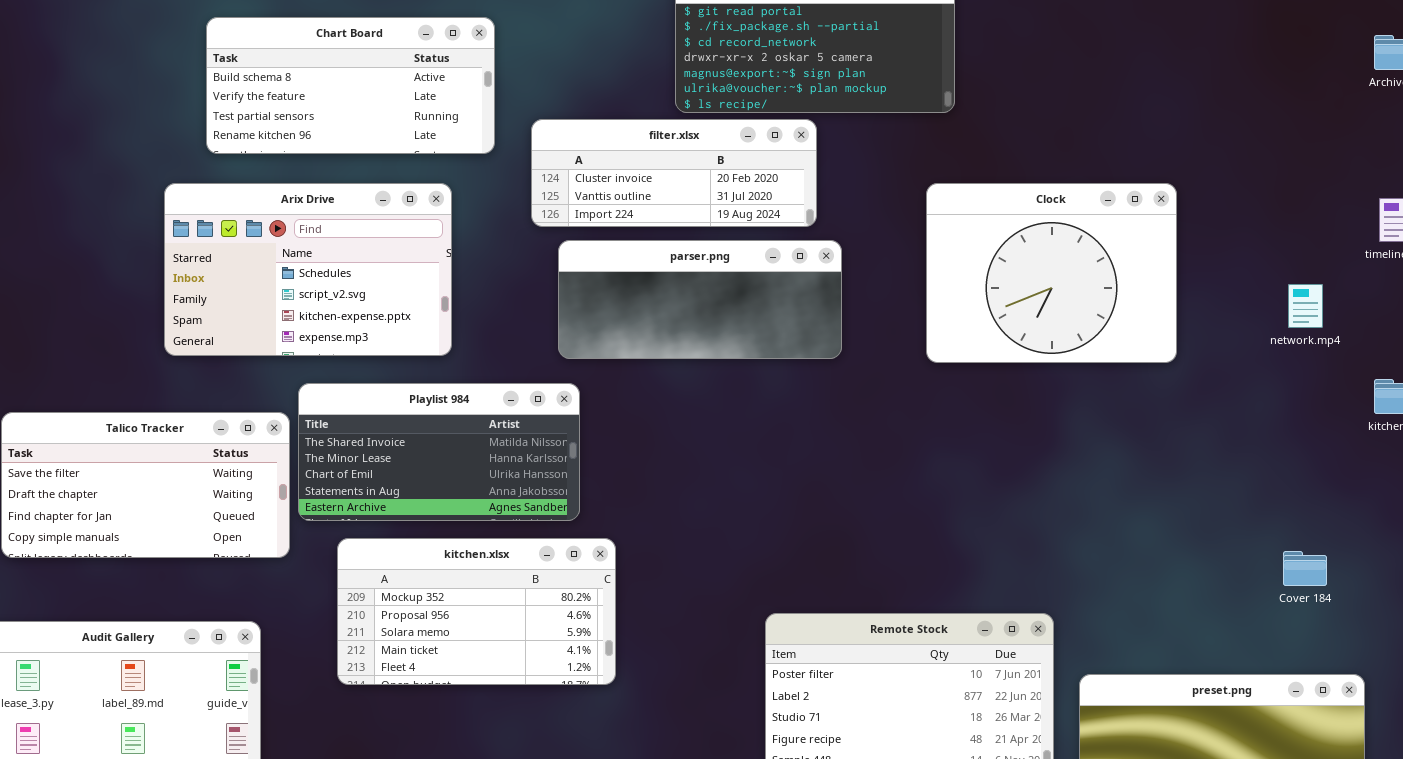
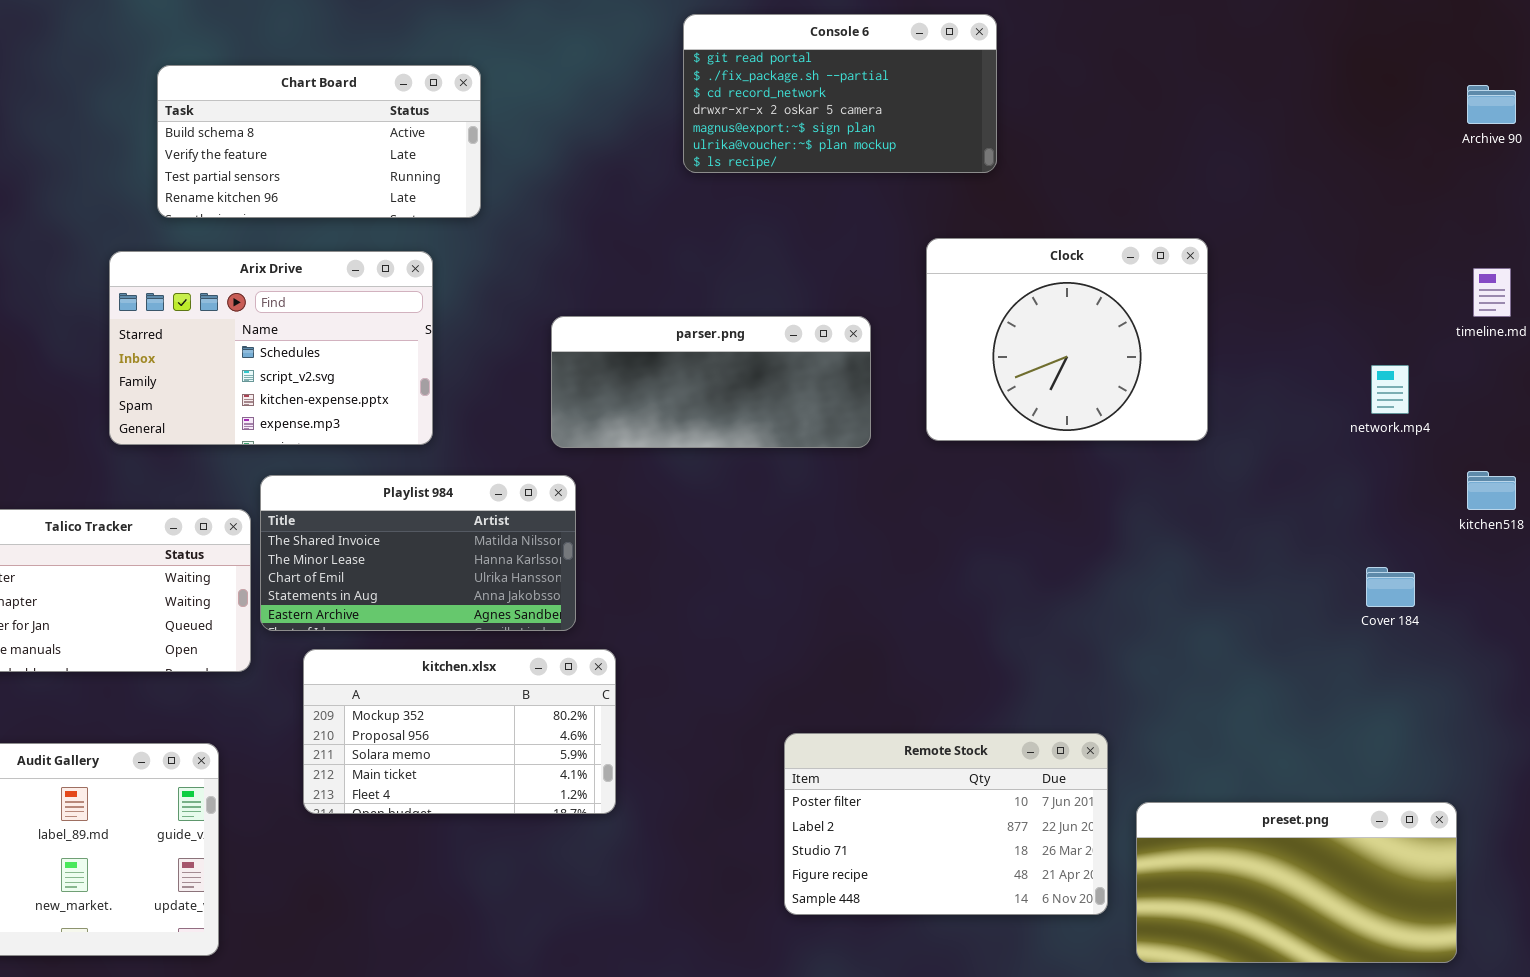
filter.xlsx: [531,119,817,227] -> none, closed
Clock: [926,183,1177,363] -> [926,238,1208,441], moved
Cover 184: [1283,551,1327,586] -> [1366,567,1415,607], moved

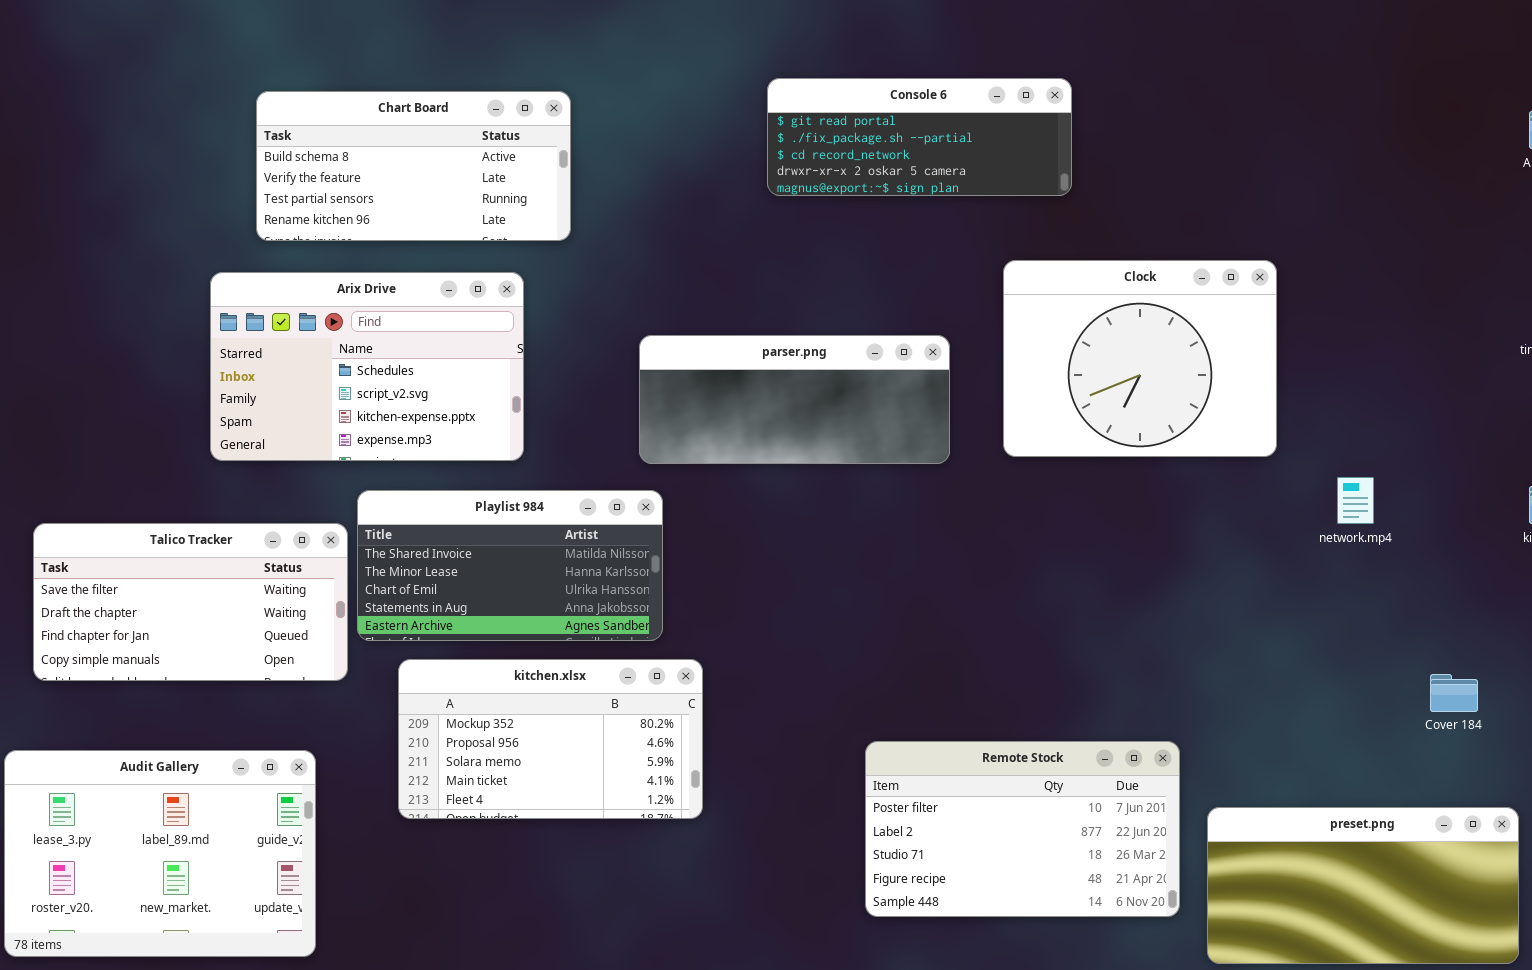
Console 6: [683,14,997,173] -> [767,78,1072,196], resized
network.mp4: [1371,365,1409,414] -> [1337,477,1374,524], moved
Cover 184: [1366,567,1415,607] -> [1430,674,1478,712], moved

